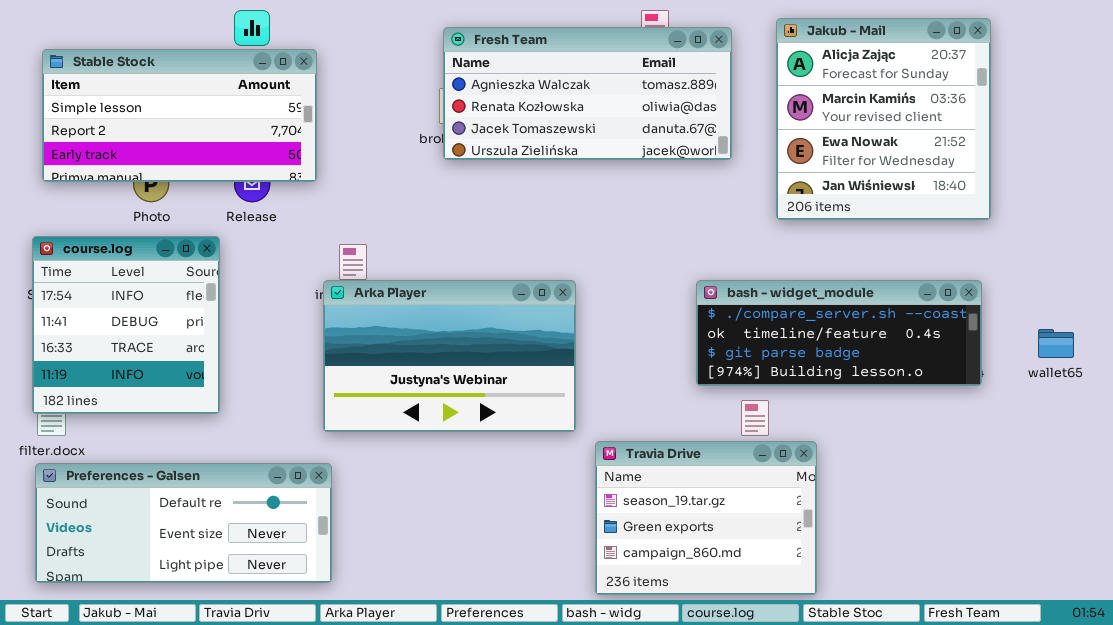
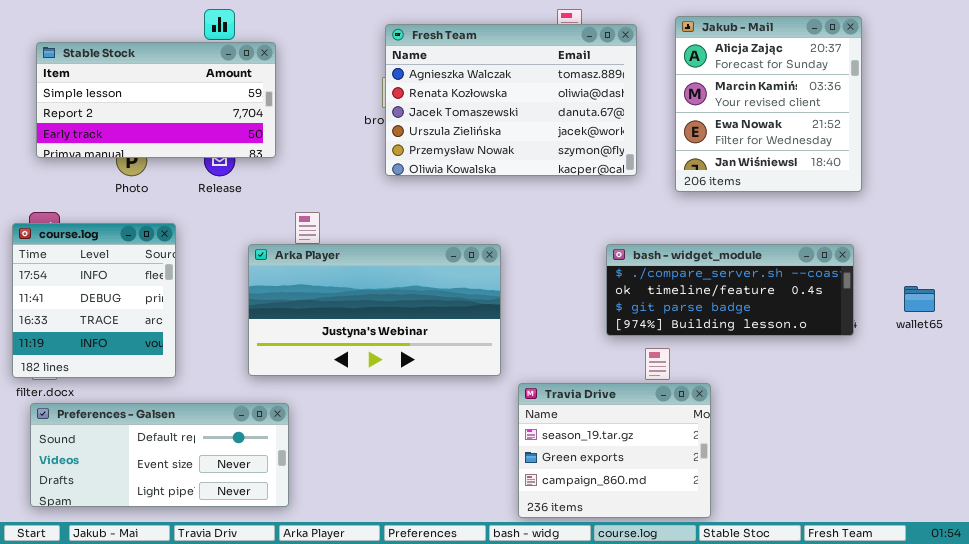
Fresh Team: [443,27,732,160] -> [385,24,637,176], resized
course.log: [32,236,220,414] -> [12,223,176,378], moved
Arka Player: [323,280,576,432] -> [248,244,501,376], resized

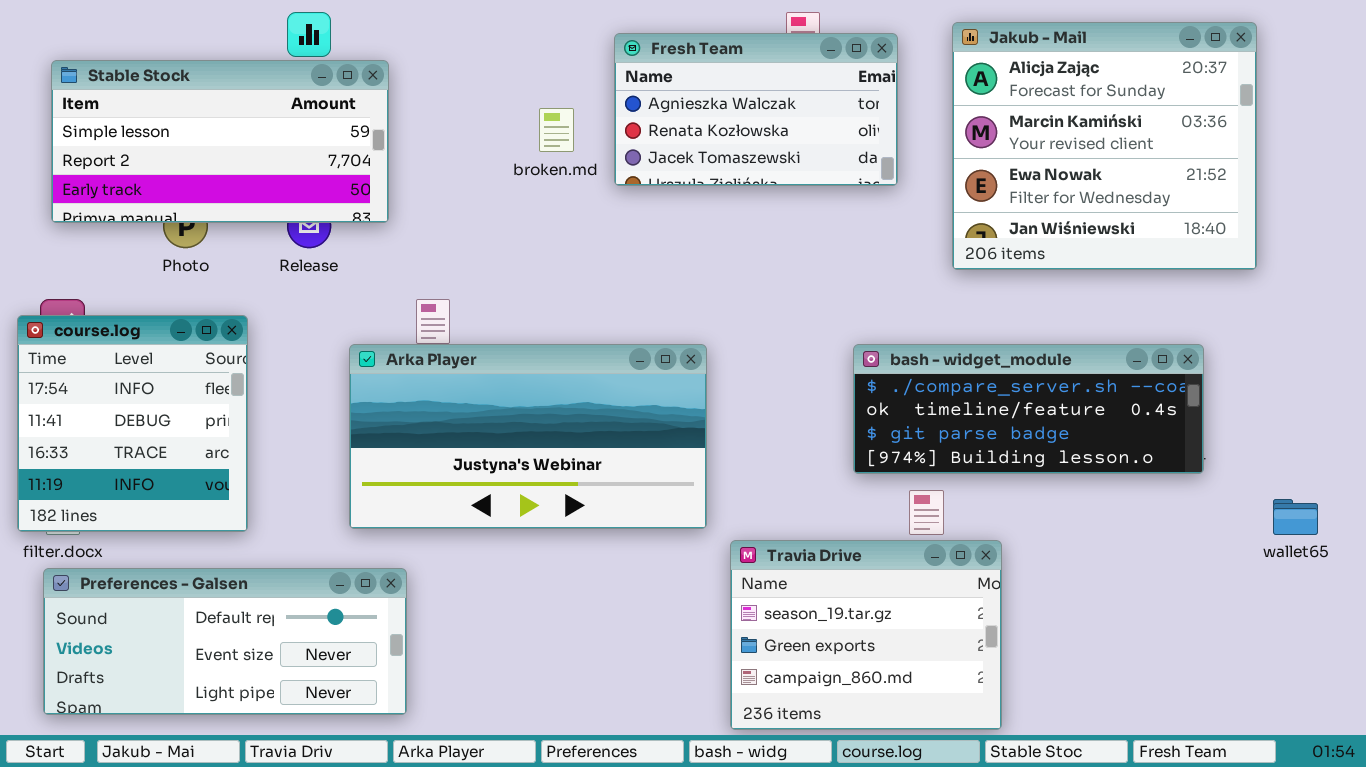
Jakub - Mail: [675,16,862,192] -> [952,22,1257,270], resized
Fresh Team: [385,24,637,176] -> [614,33,898,186], resized
wallet65: [904,286,935,312] -> [1273,499,1318,535], moved

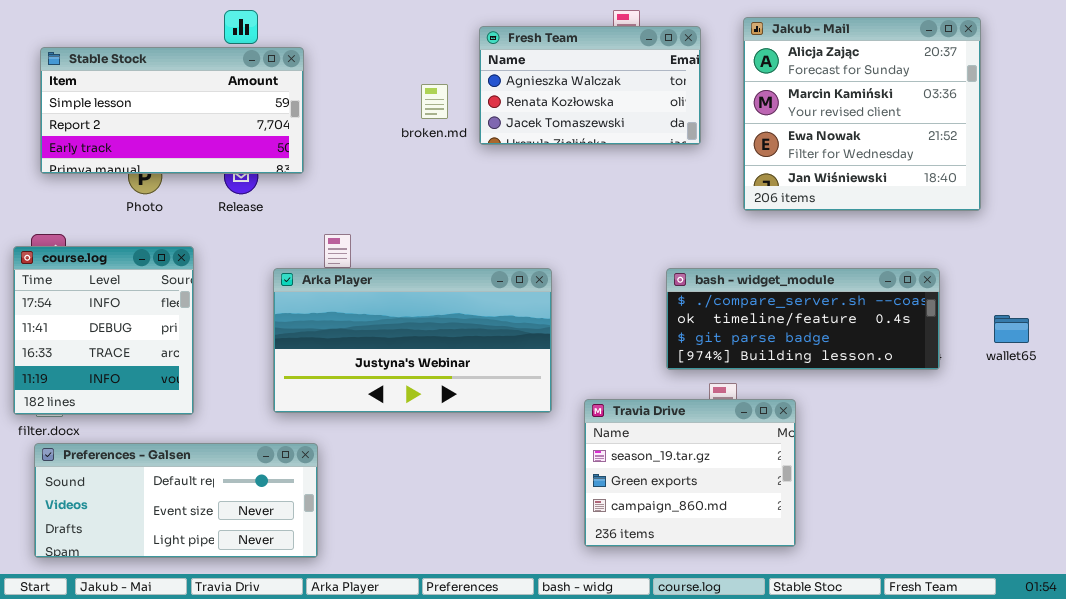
wallet65: [1273,499,1318,535] -> [994,315,1029,343], moved
Travia Drive: [730,540,1002,730] -> [584,399,796,547], moved

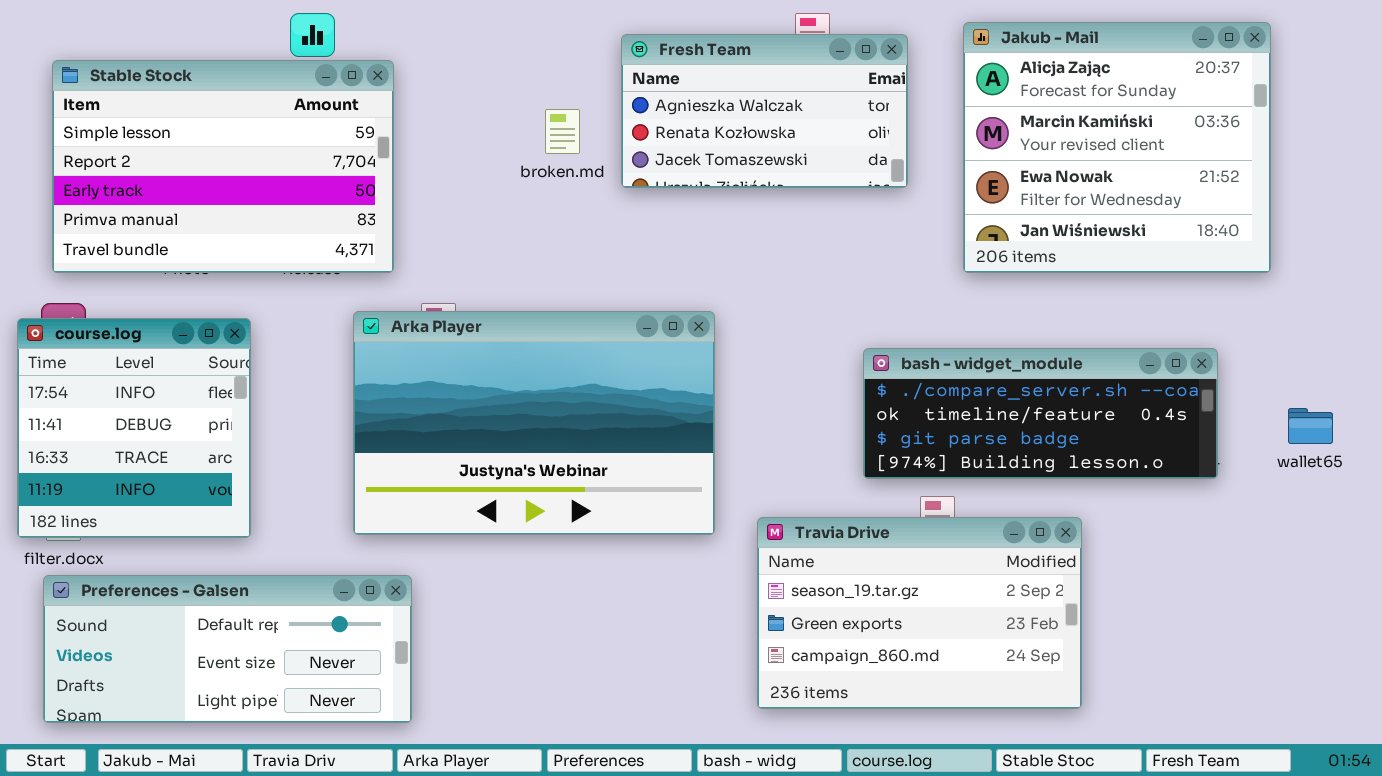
Stable Stock: [40,47,304,174] -> [52,60,394,273], resized
Arka Player: [273,268,552,413] -> [353,311,715,535], resized
Travia Drive: [584,399,796,547] -> [757,517,1082,709], resized

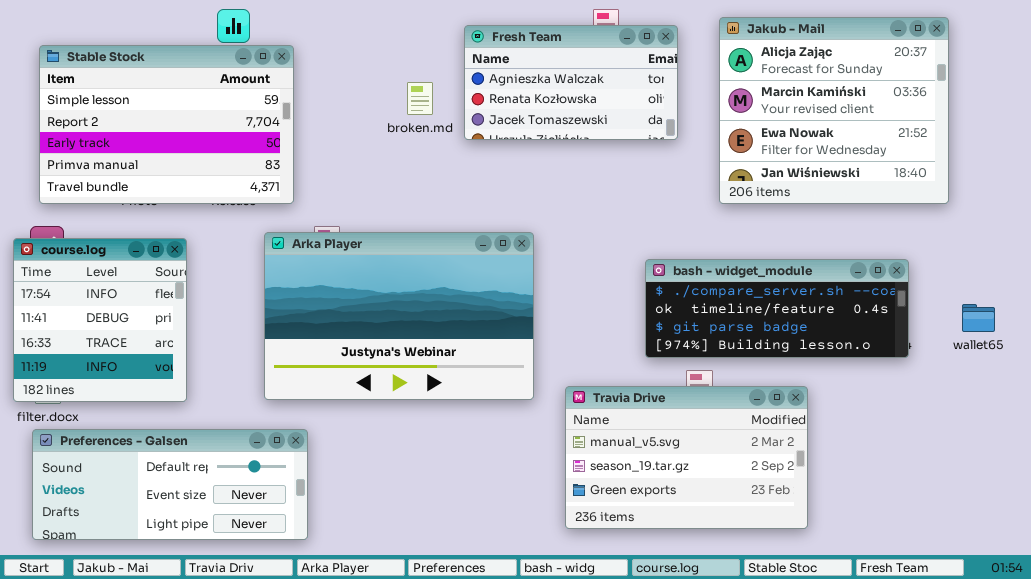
Travia Drive: [757,517,1082,709] -> [565,386,808,529], scrolled up 1 row

